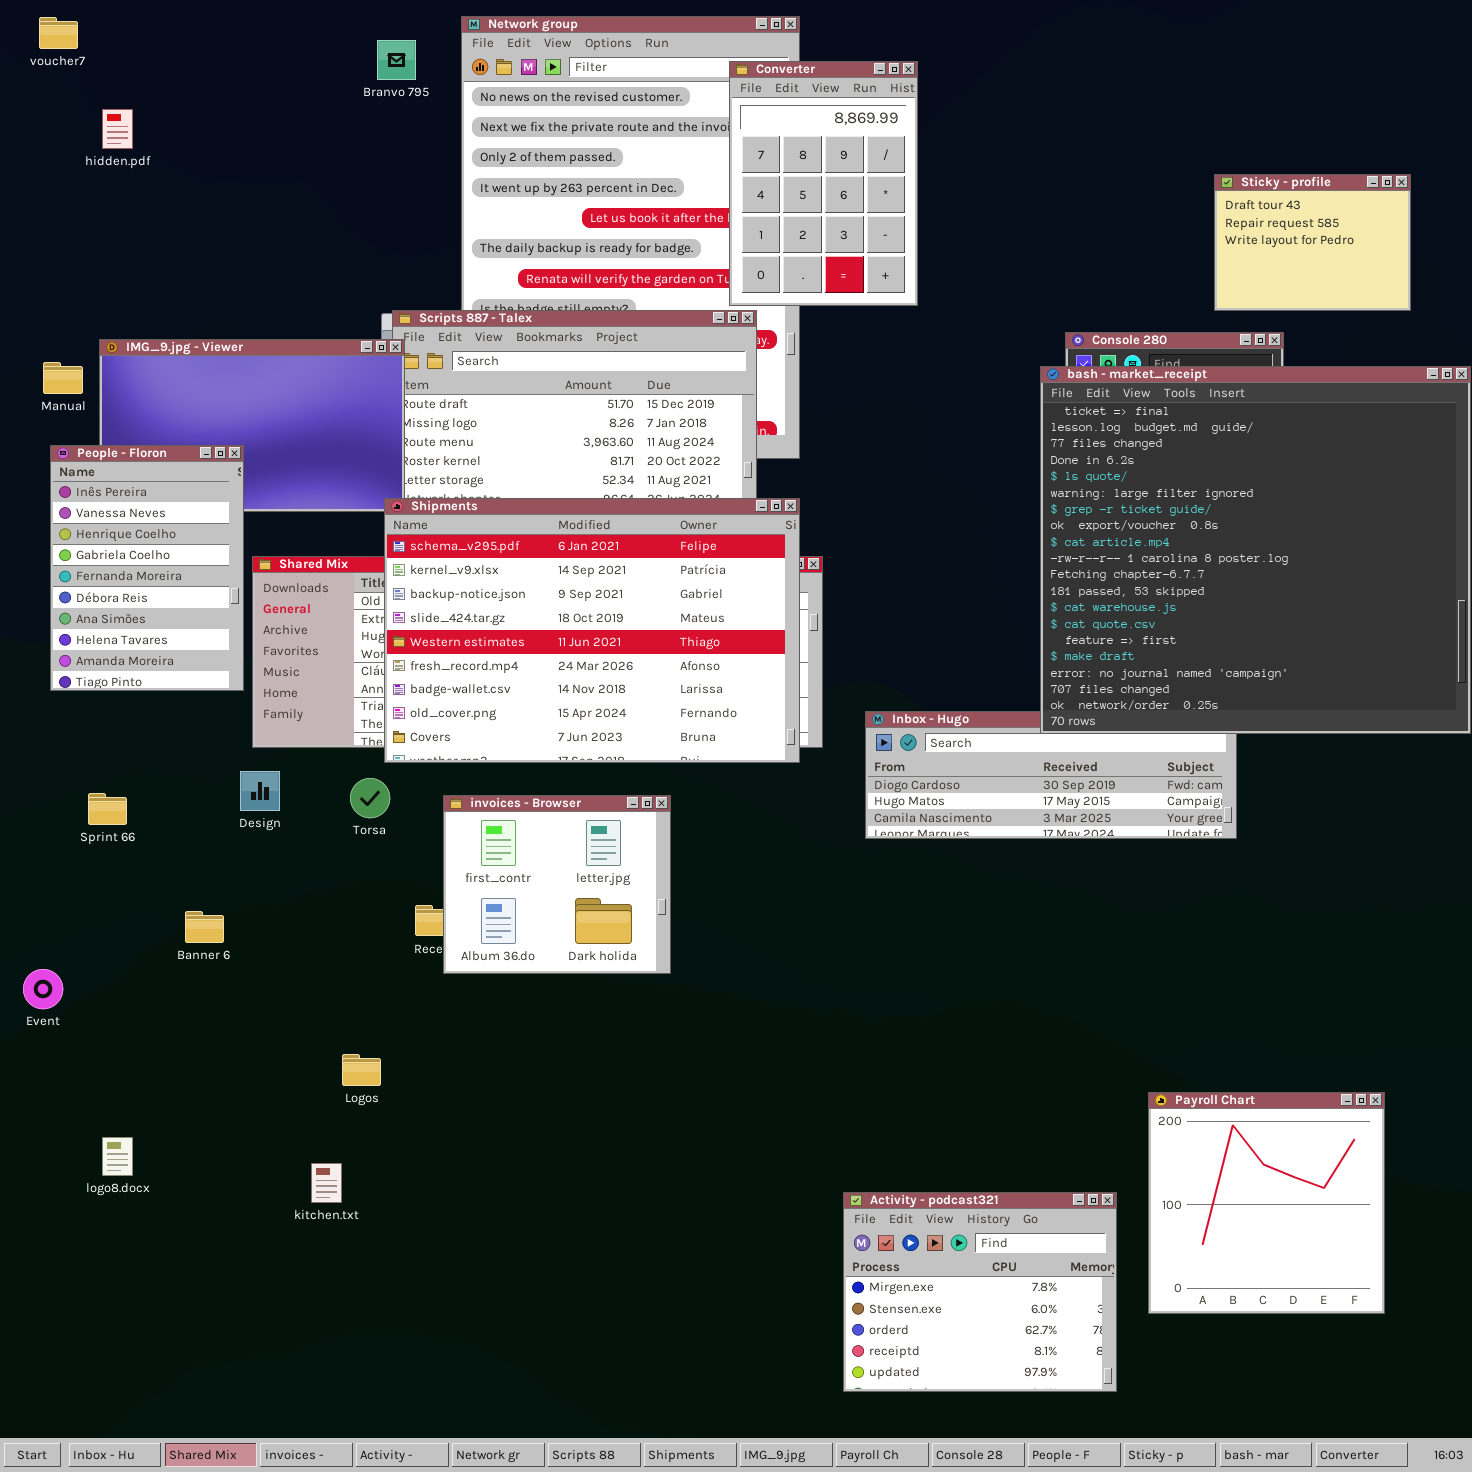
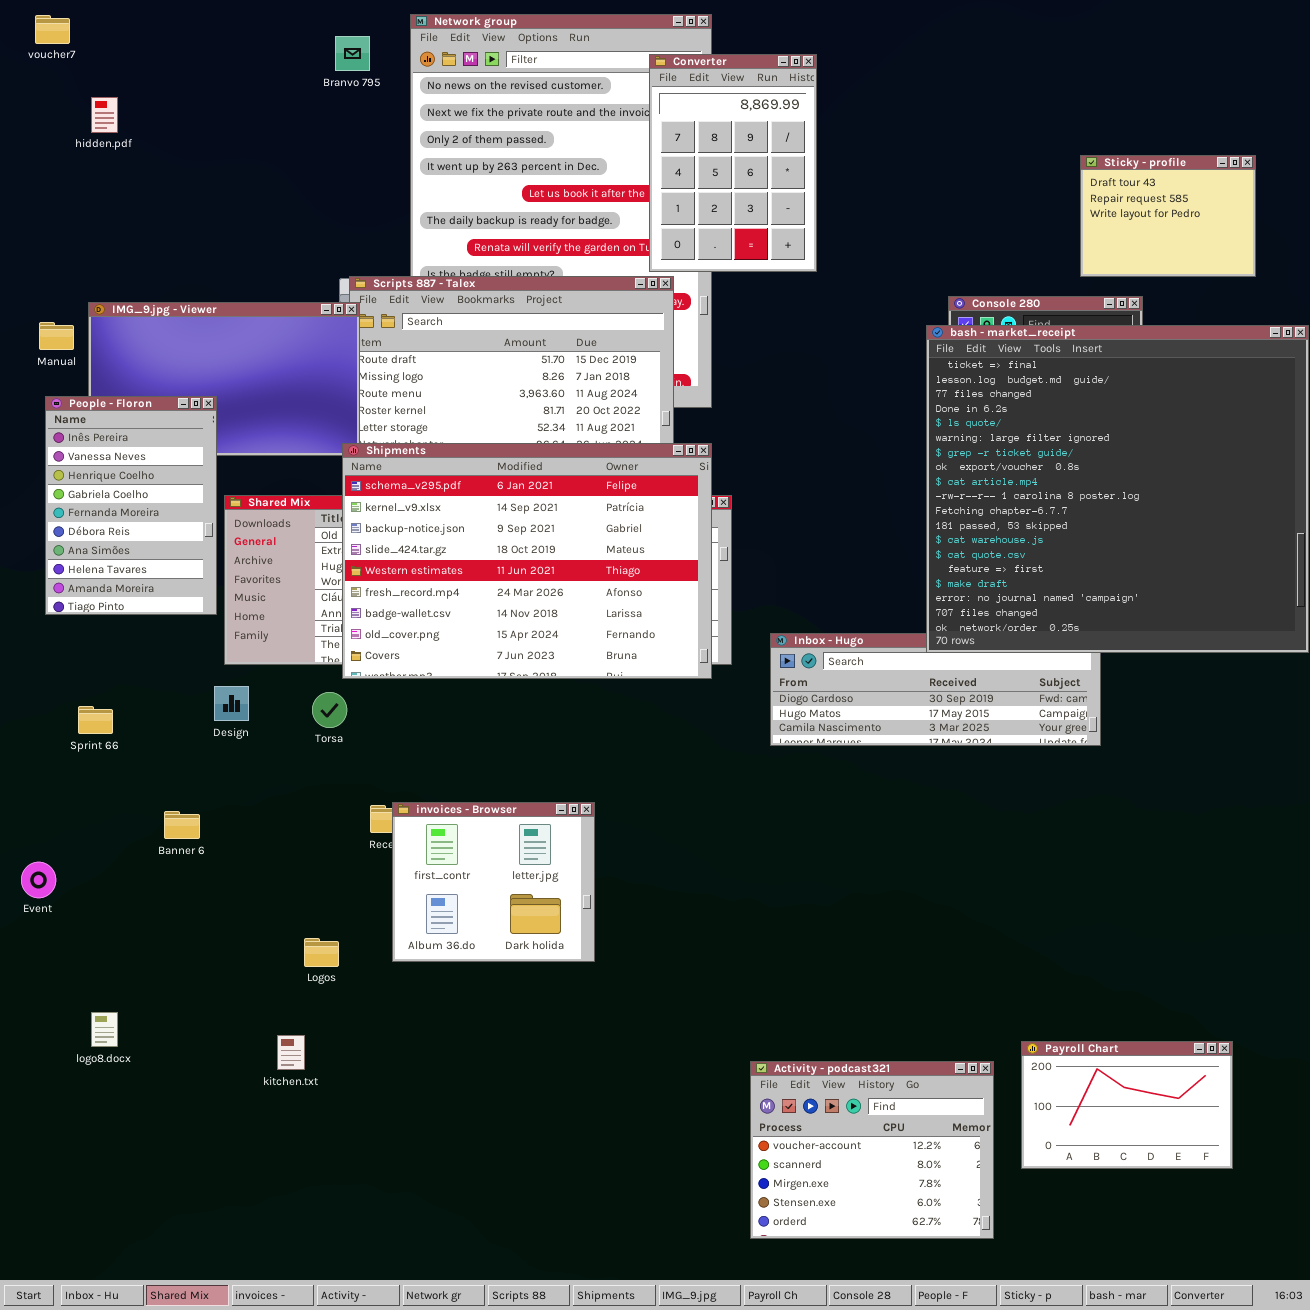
invoices - Browser: [443,795,671,974] -> [392,802,595,962], moved
Payroll Chart: [1148,1092,1385,1314] -> [1021,1041,1233,1169], resized
Activity - podcast321: [843,1192,1117,1392] -> [750,1061,994,1239], scrolled up 2 rows

